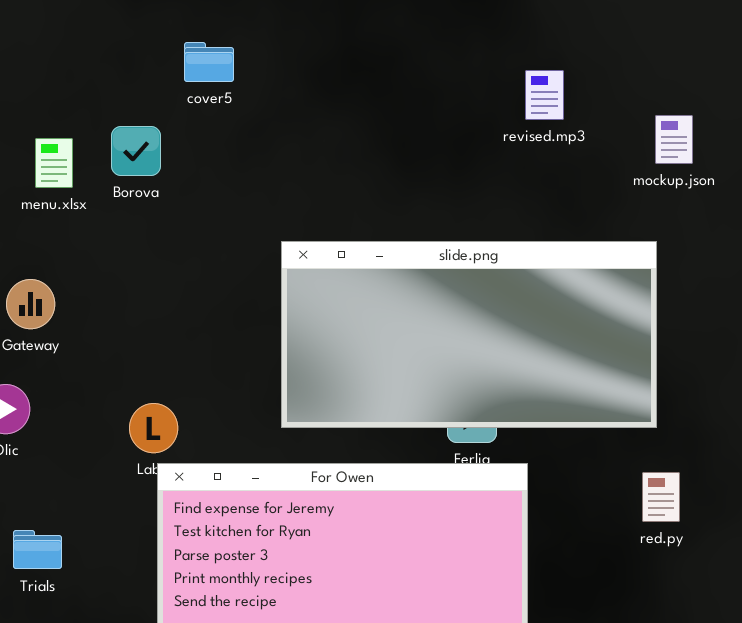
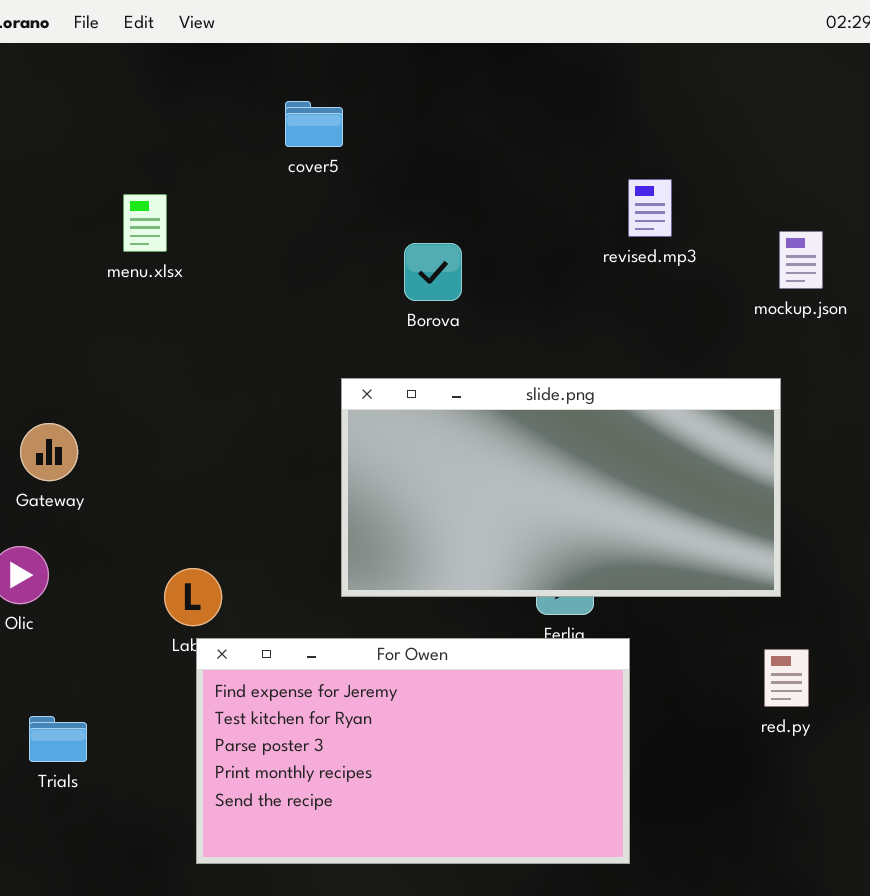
cover5: [184,42,234,82] -> [285,101,343,147], moved
Borova: [111,126,161,176] -> [404,243,462,301], moved
menu.xlsx: [35,138,73,188] -> [123,194,167,252], moved

